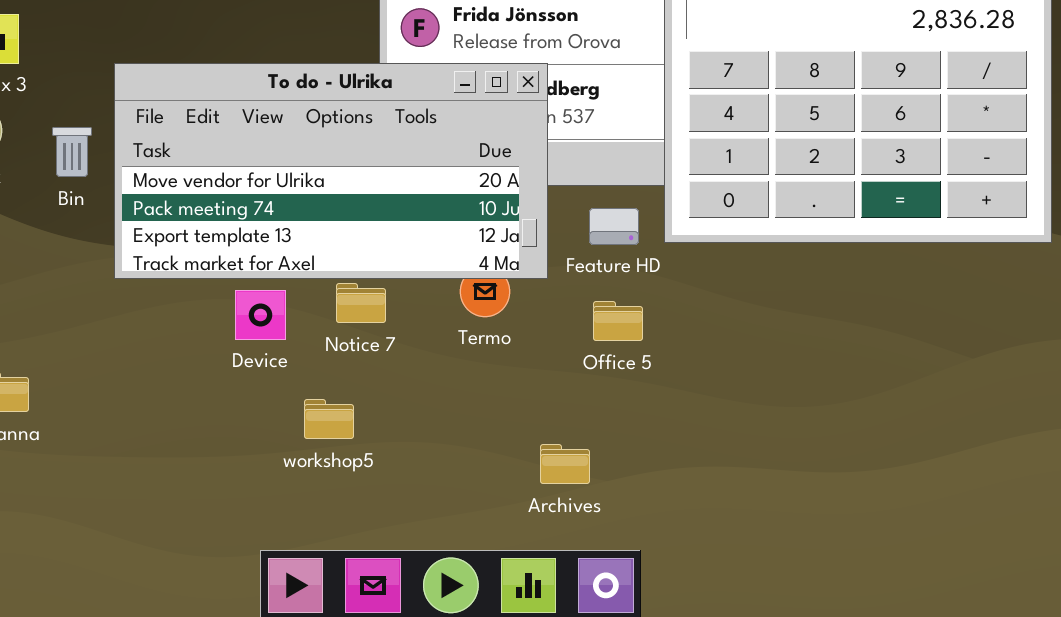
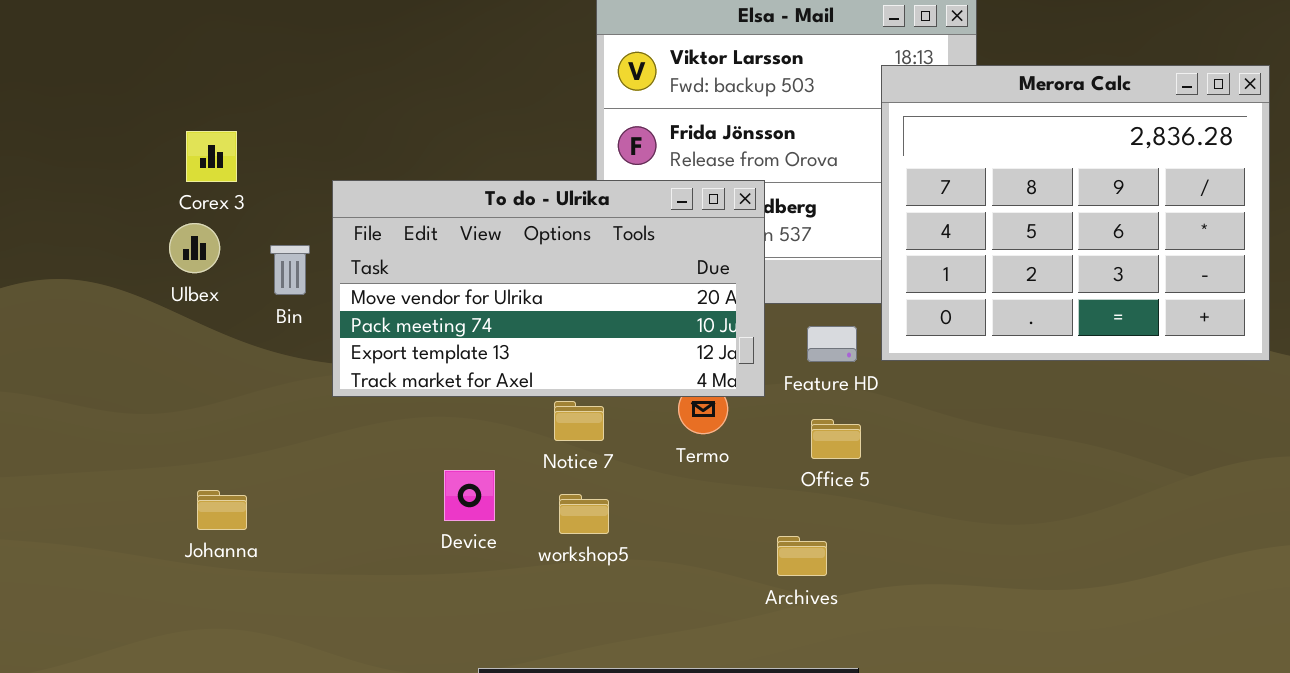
Device: [235,290,286,340] -> [444,470,495,521], moved
workshop5: [304,399,354,439] -> [559,494,609,534], moved
Archives: [540,444,590,484] -> [777,536,827,576], moved

